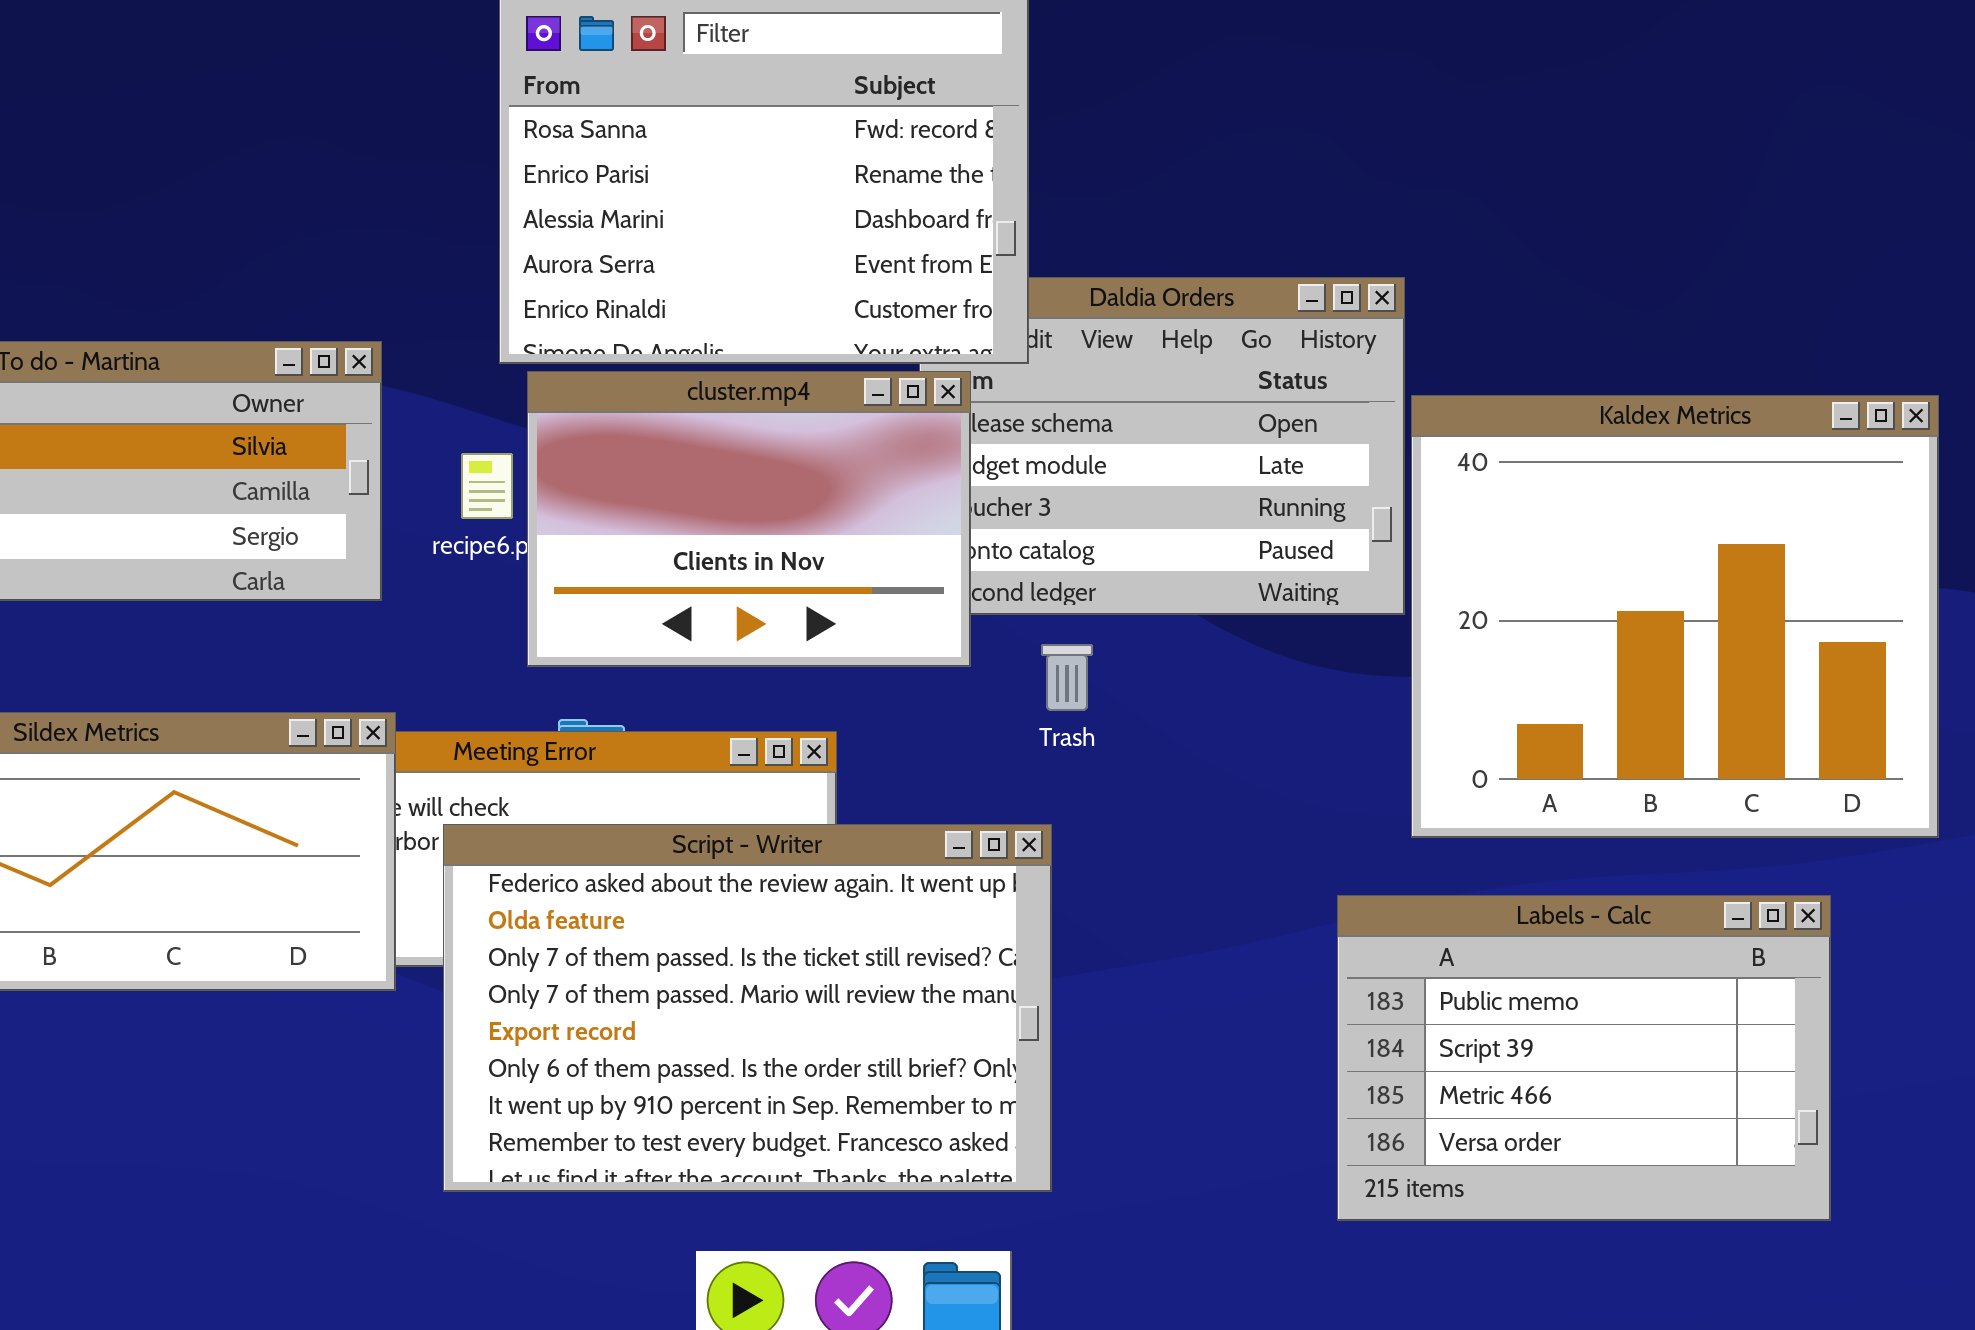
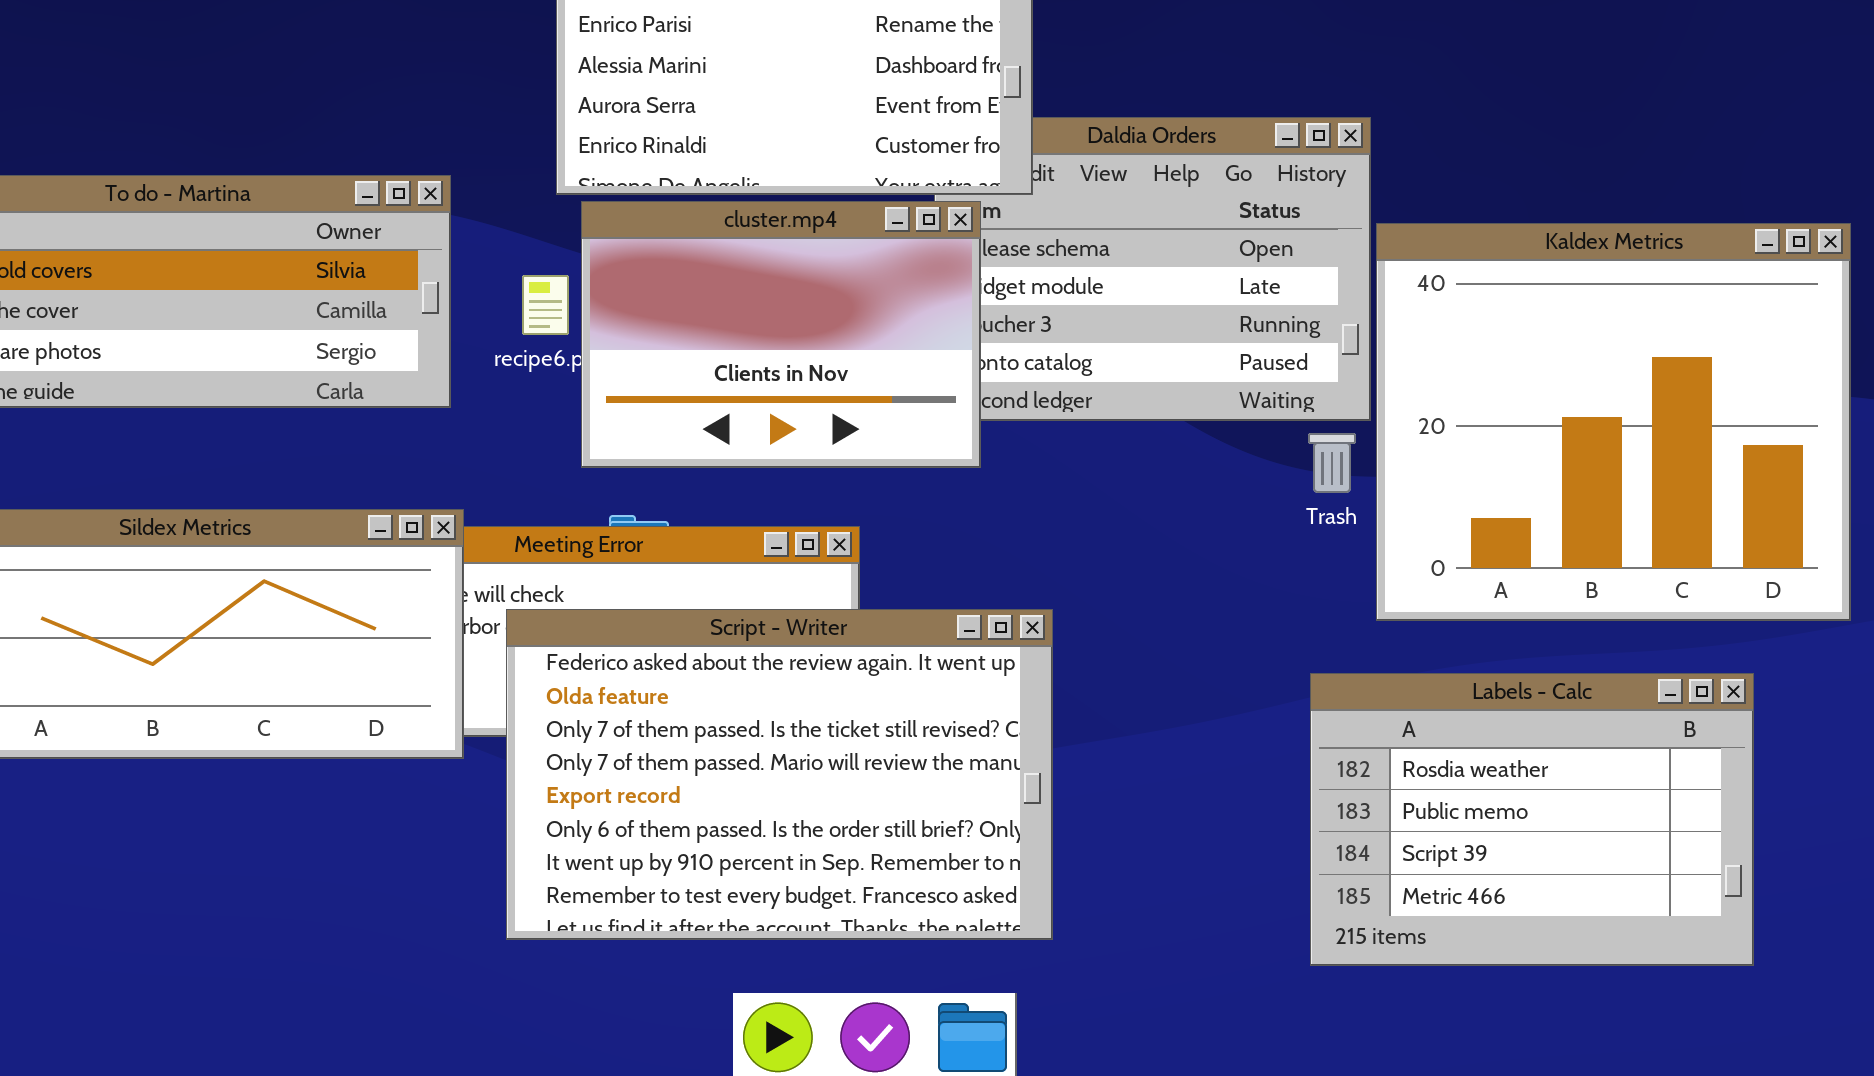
Trash: [1041,644,1093,711] -> [1308,433,1356,493], moved
Labels - Calc: [1337,895,1831,1221] -> [1310,673,1754,966], scrolled up 1 row

